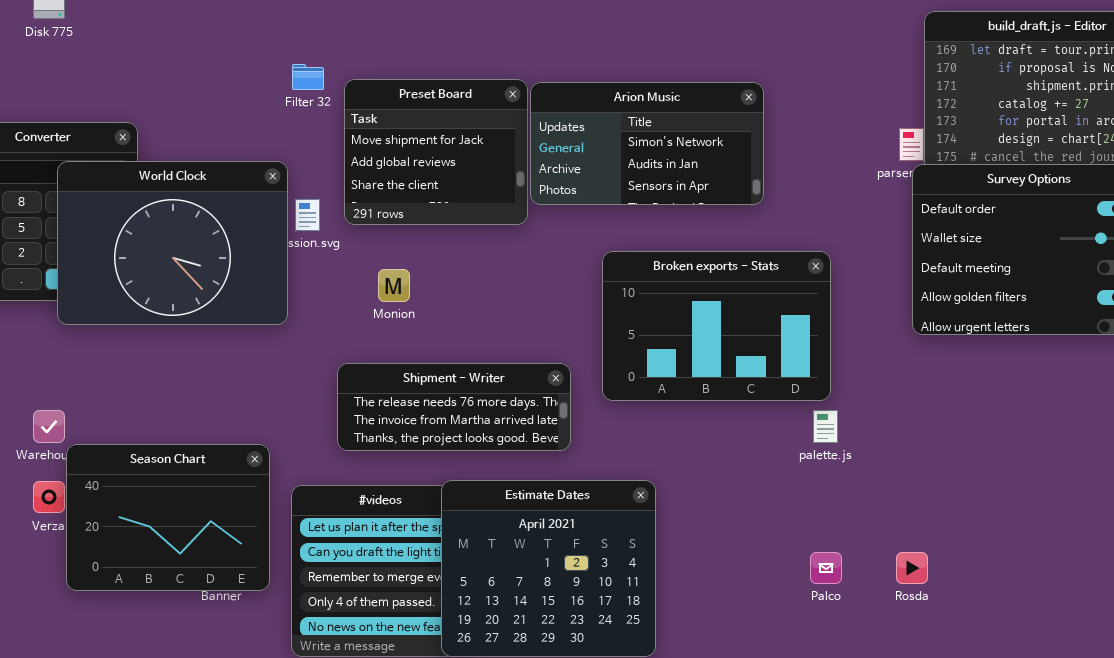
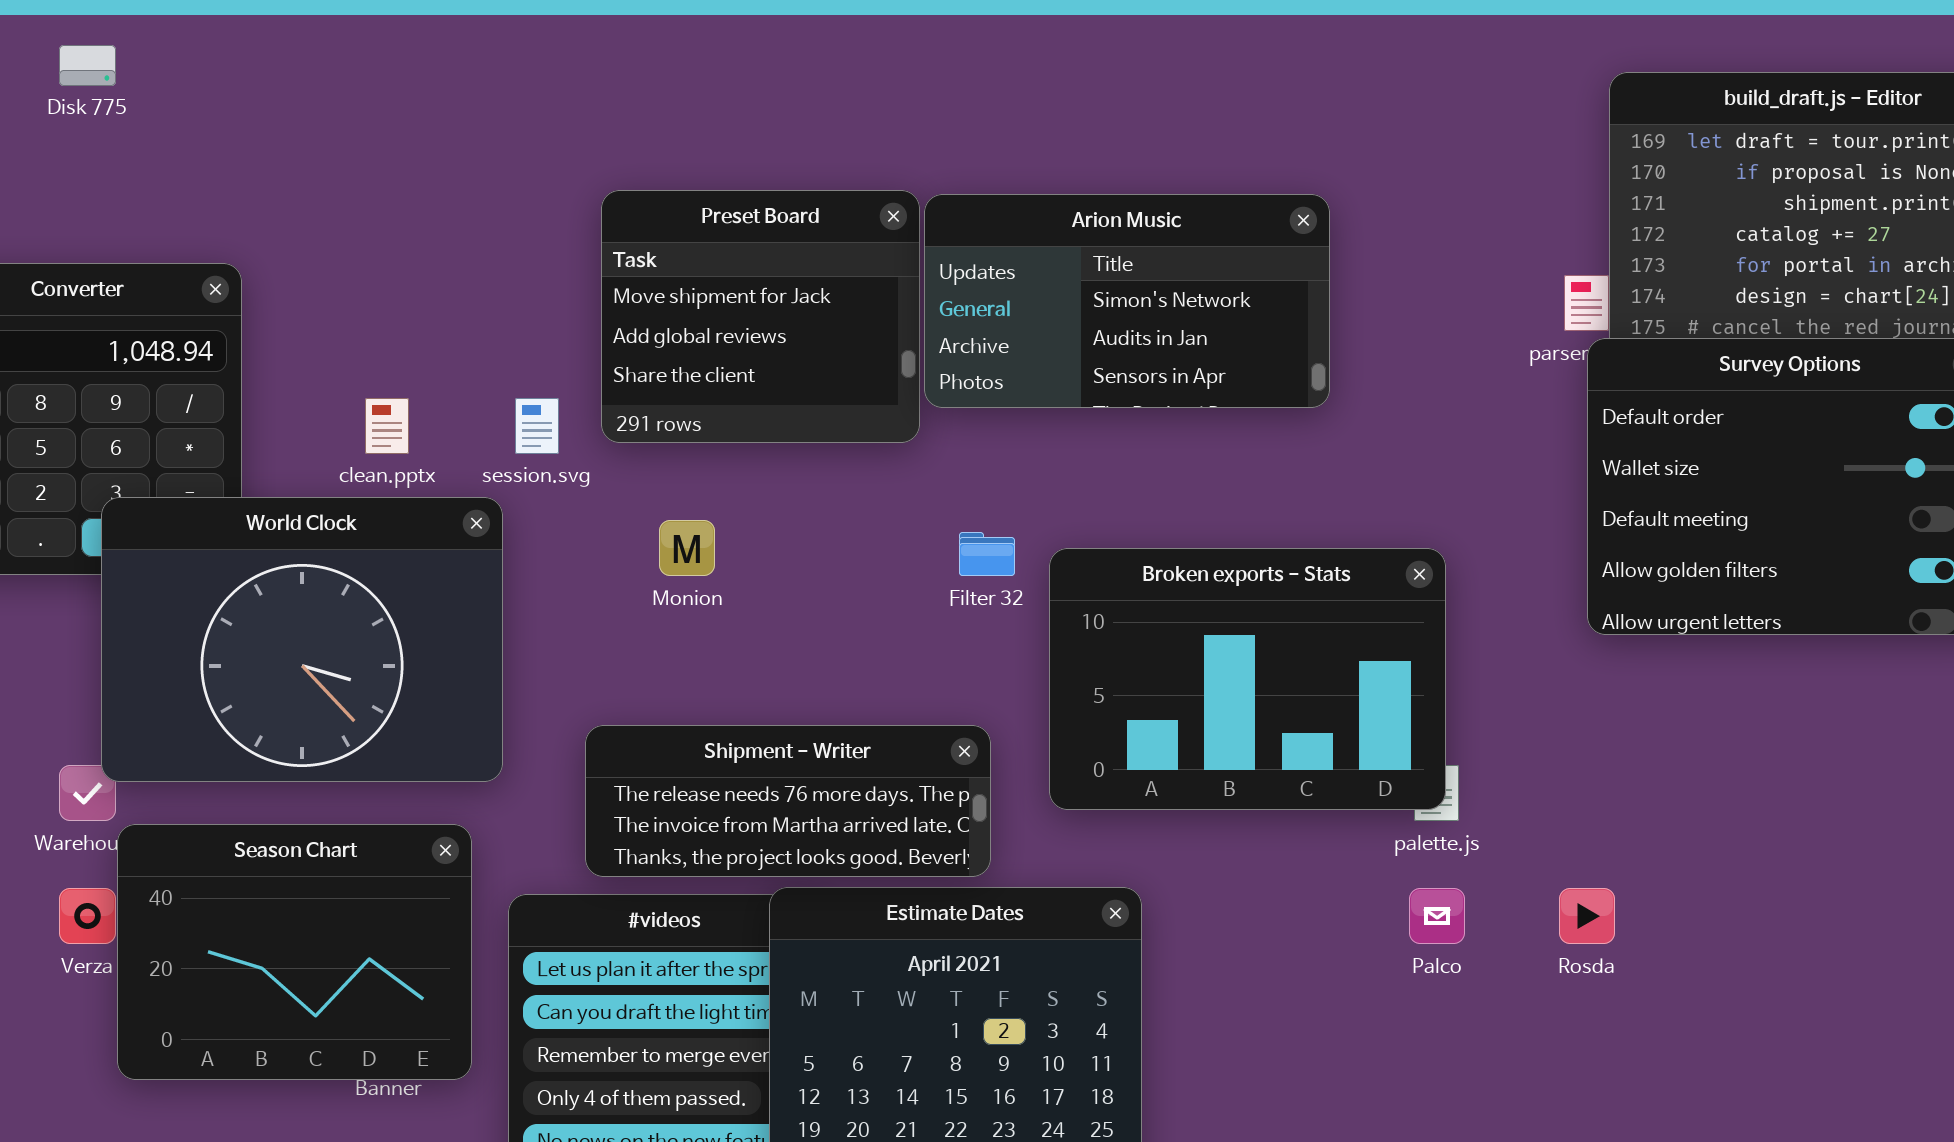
Filter 32: [292,64,324,90] -> [959,532,1015,576], moved
World Clock: [57,161,288,325] -> [101,497,503,782], moved
Broken exports - Stats: [602,251,831,401] -> [1049,548,1446,810], moved
Shipment - Writer: [337,363,571,451] -> [585,725,991,877], moved
Palco: [810,552,842,584] -> [1409,888,1465,944], moved
Rosda: [896,552,928,584] -> [1559,888,1615,944], moved

